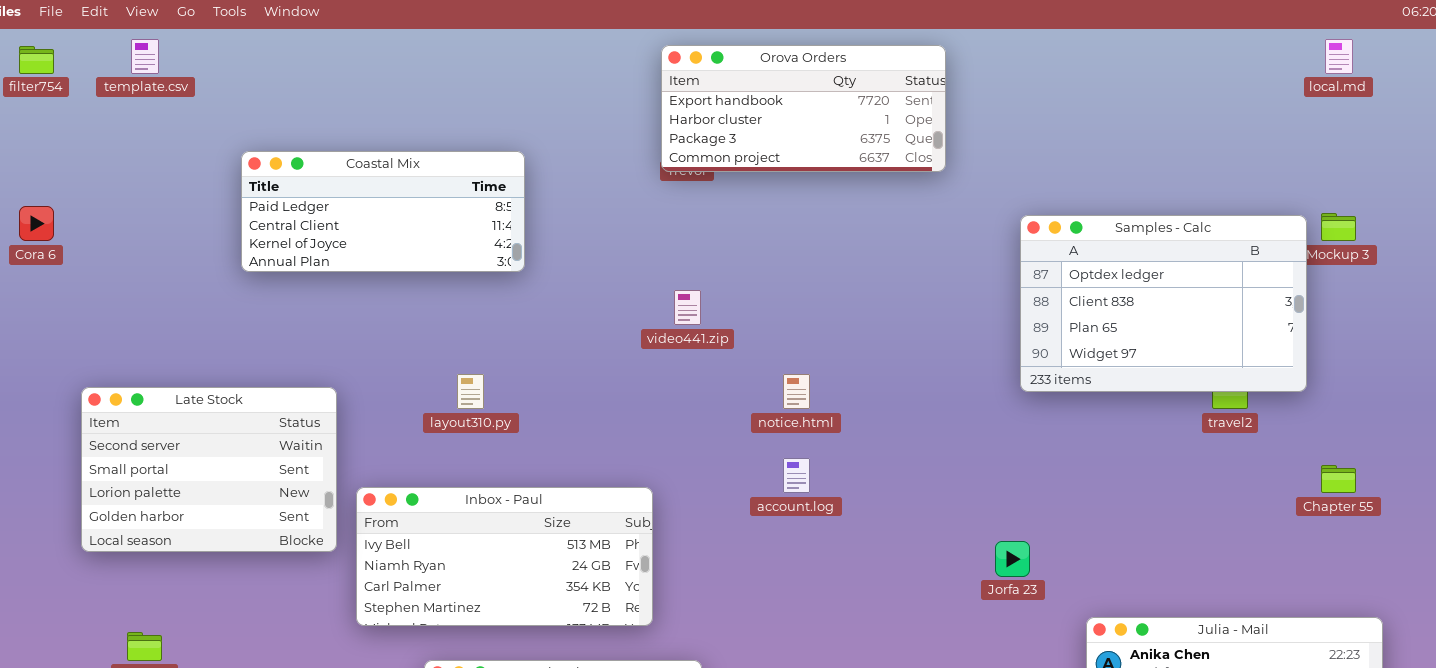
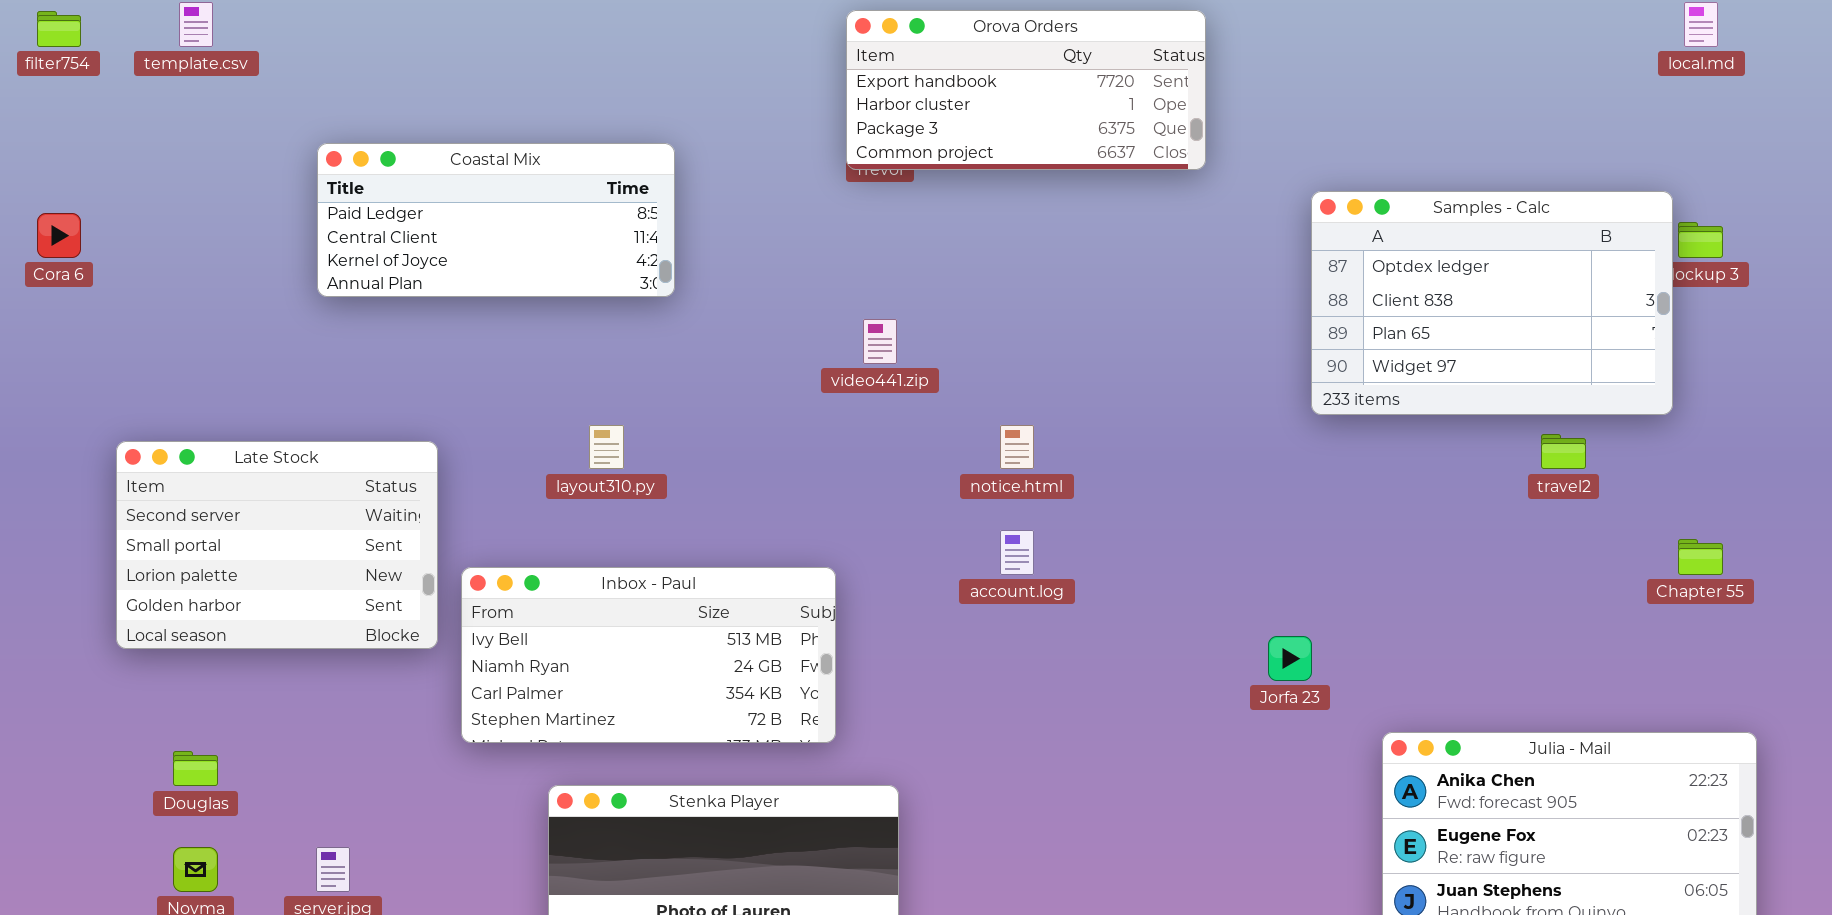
Samples - Calc: [1020,215,1307,392] -> [1311,191,1673,415], moved

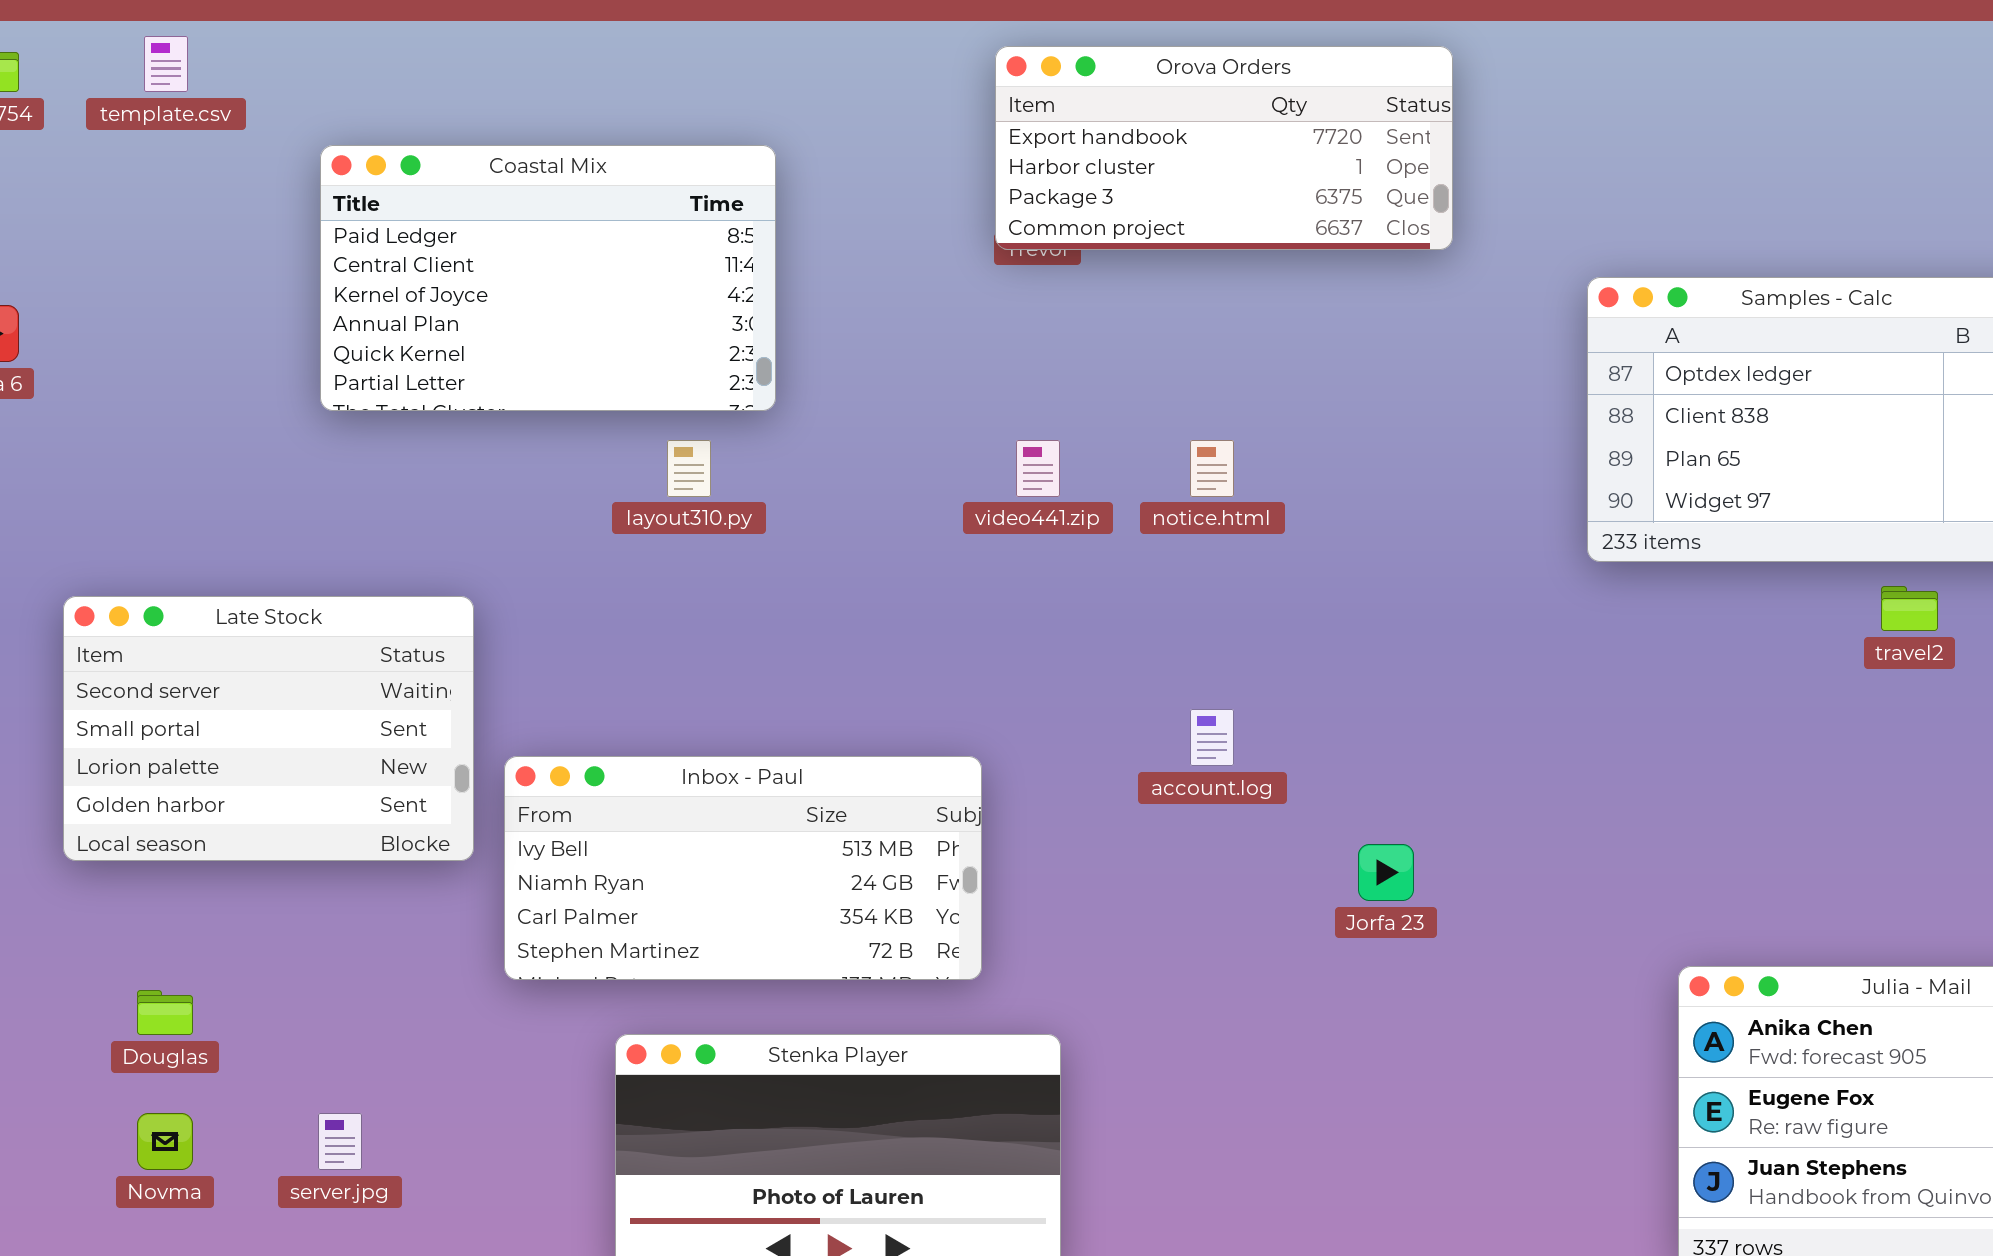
Coastal Mix: [317,143,675,297] -> [320,145,776,411], resized
layout310.py: [589,425,624,469] -> [667,440,711,497], moved
notice.html: [1000,425,1034,469] -> [1190,440,1234,497], moved
Jorfa 23: [1268,636,1312,681] -> [1358,844,1414,901], moved

